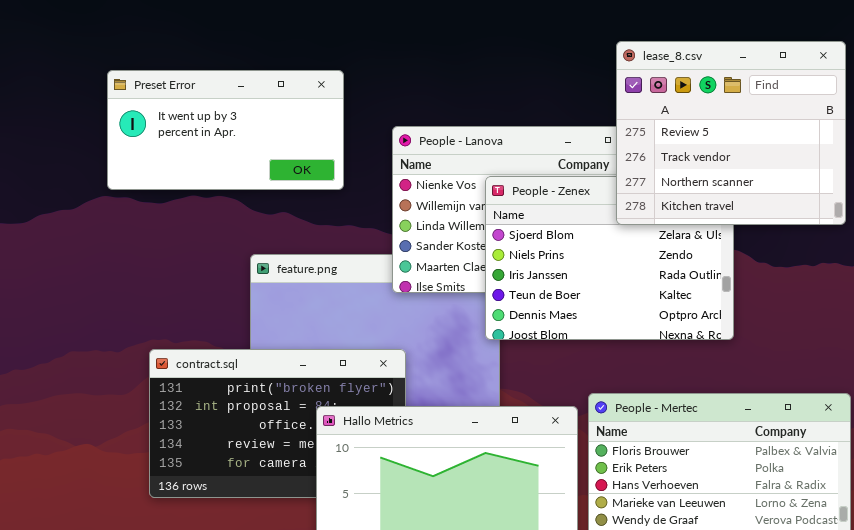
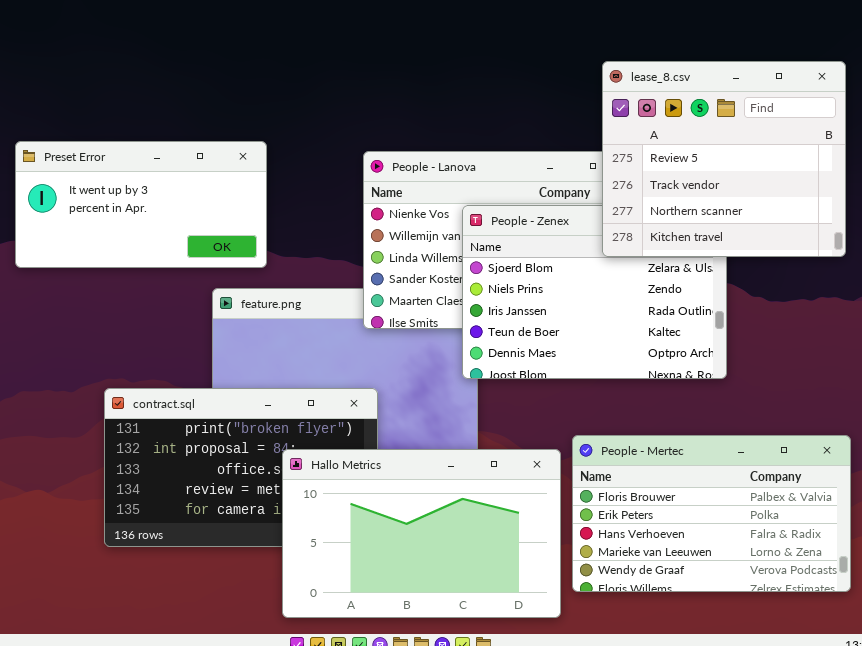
Preset Error: [107,70,344,190] -> [15,141,267,268], moved

